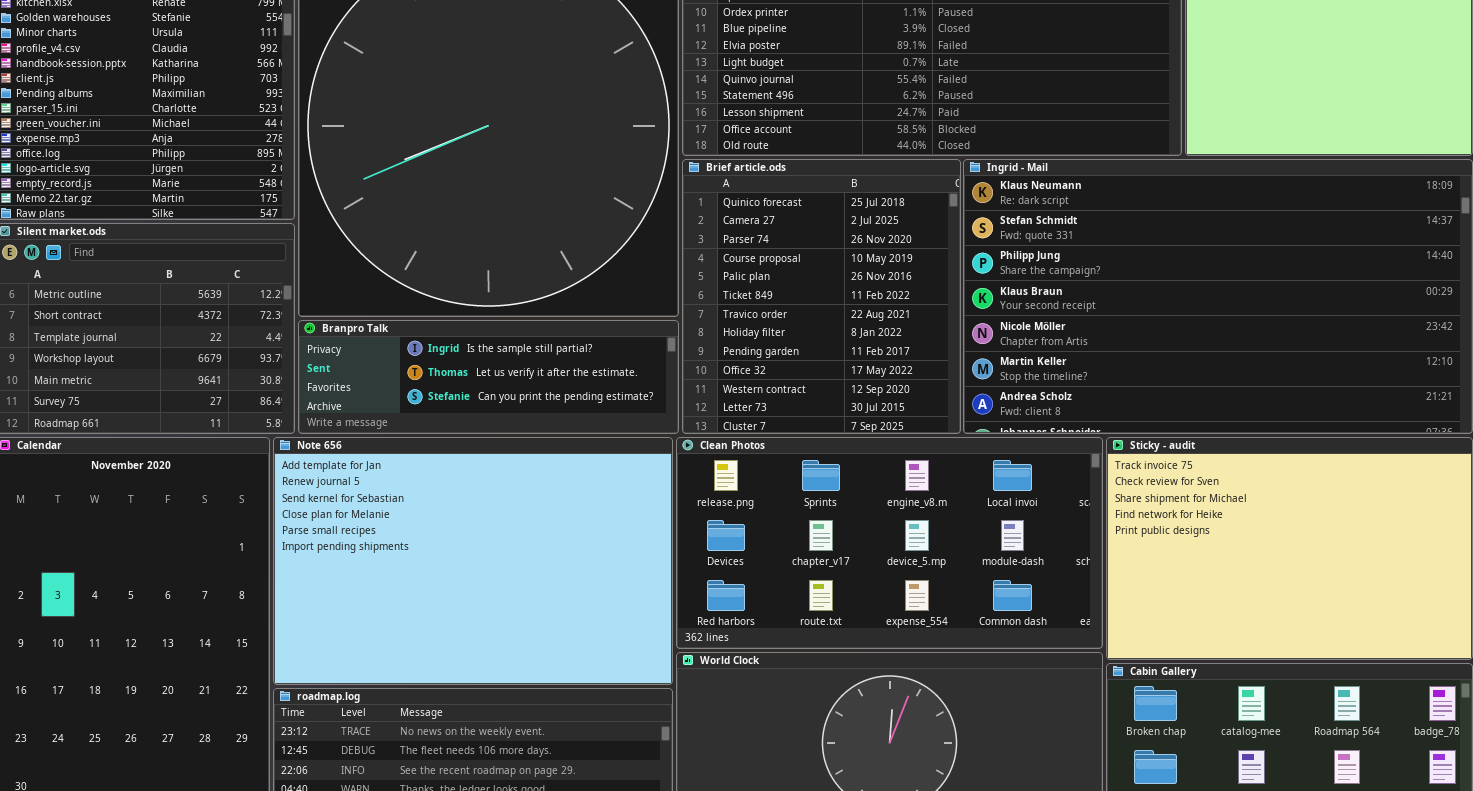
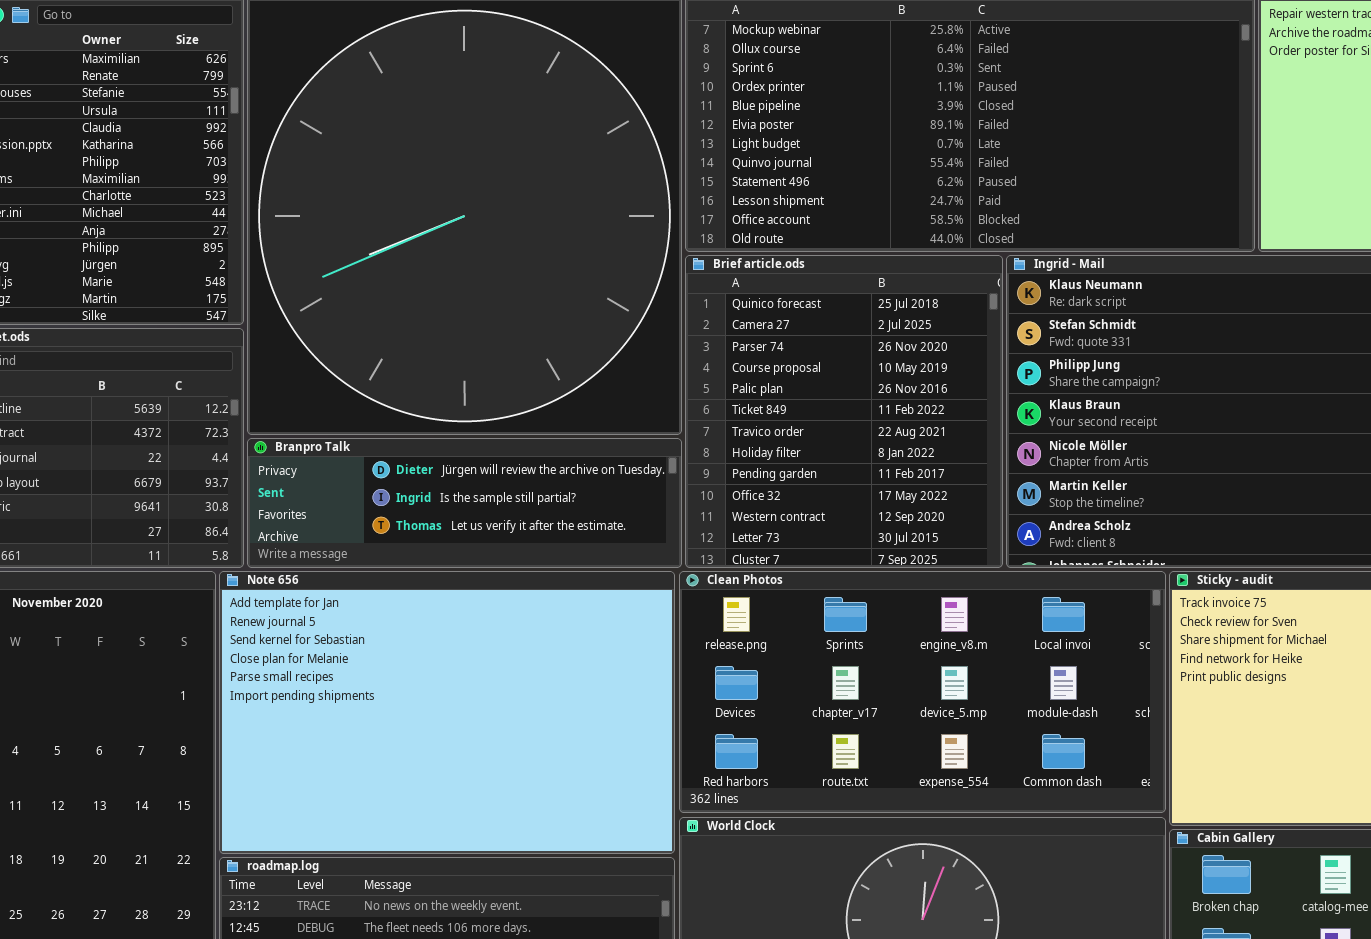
Branpro Talk: [298,320,679,434] -> [247,438,682,568], scrolled up 1 row

